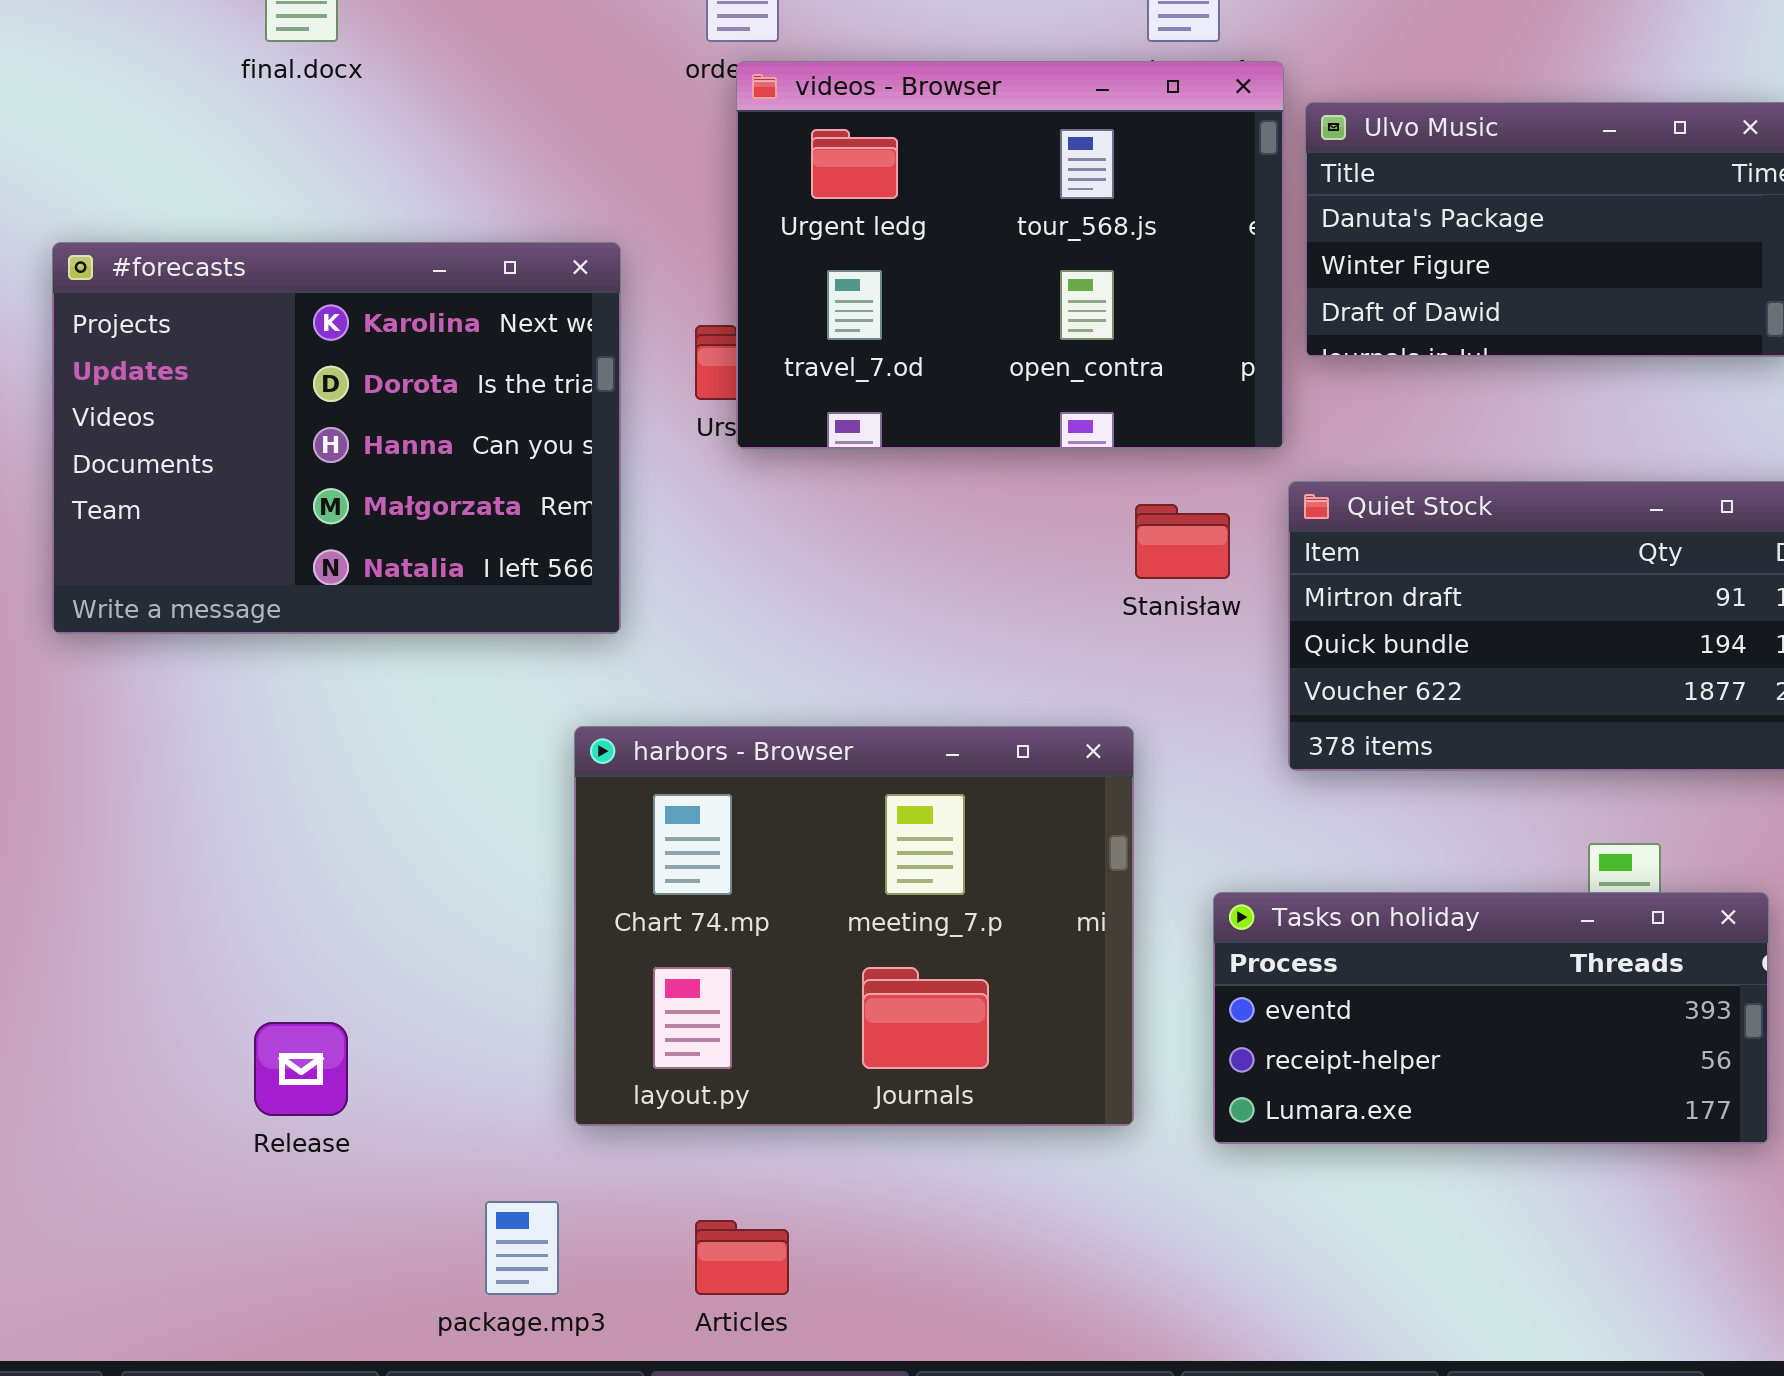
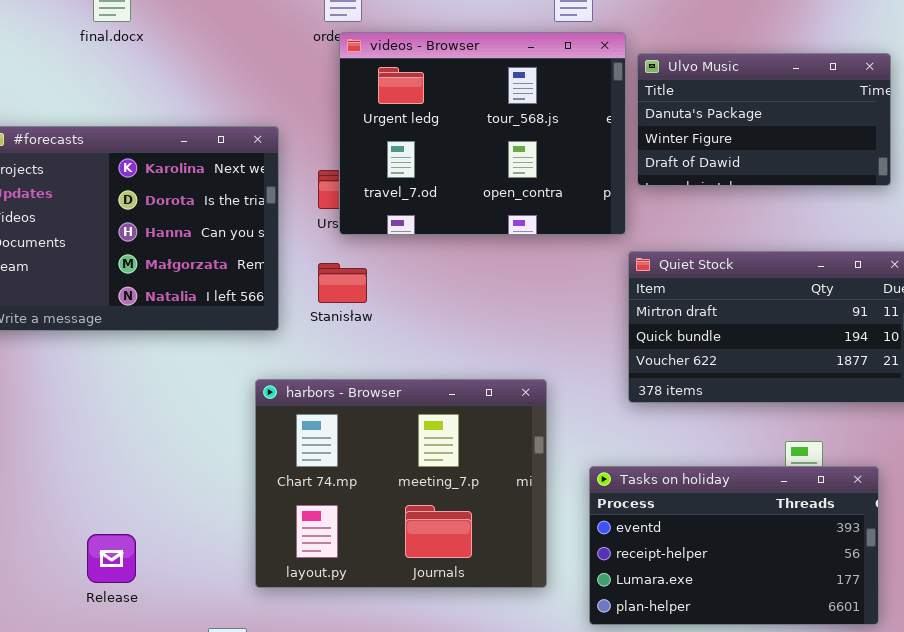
Stanisław: [1135,504,1230,579] -> [318,263,367,303], moved
Tasks on holiday: [1213,892,1769,1144] -> [589,466,879,625], resized

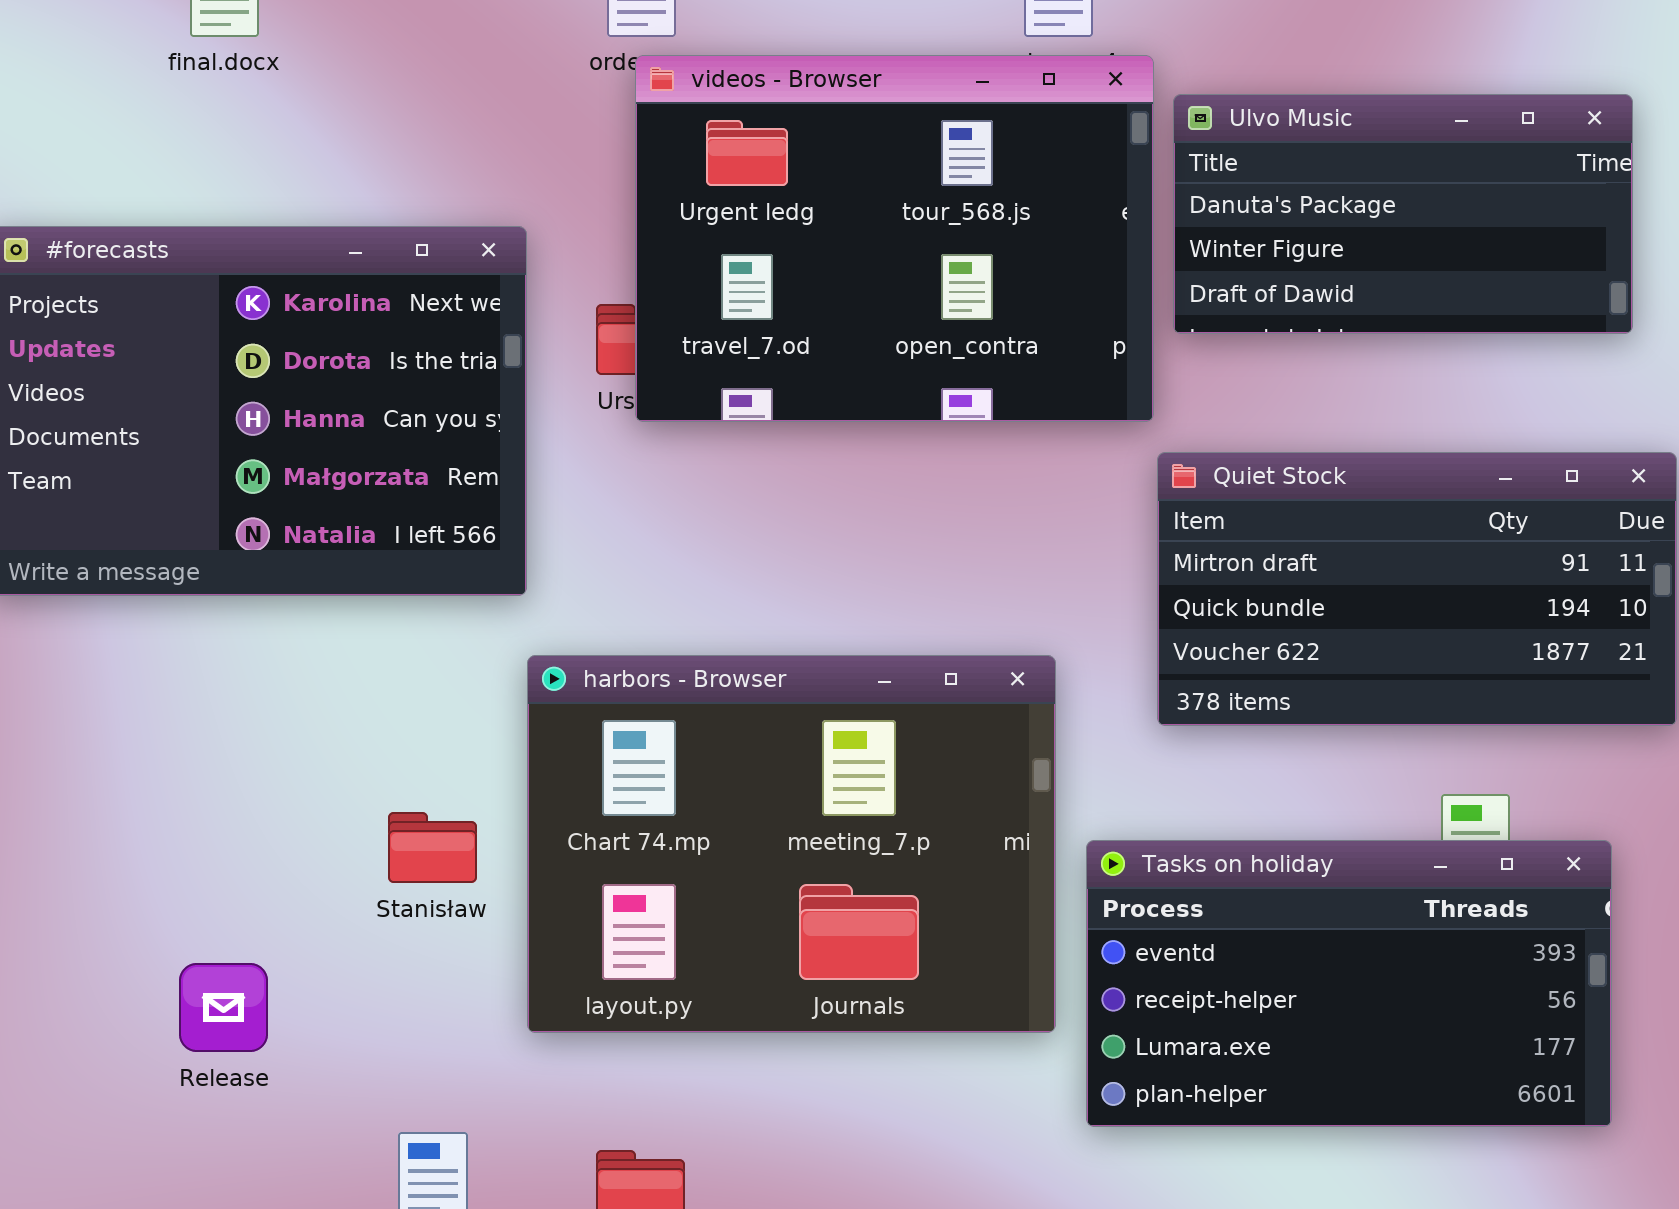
Stanisław: [318,263,367,303] -> [388,812,477,883], moved
harbors - Browser: [255,379,547,588] -> [527,655,1056,1033], moved

